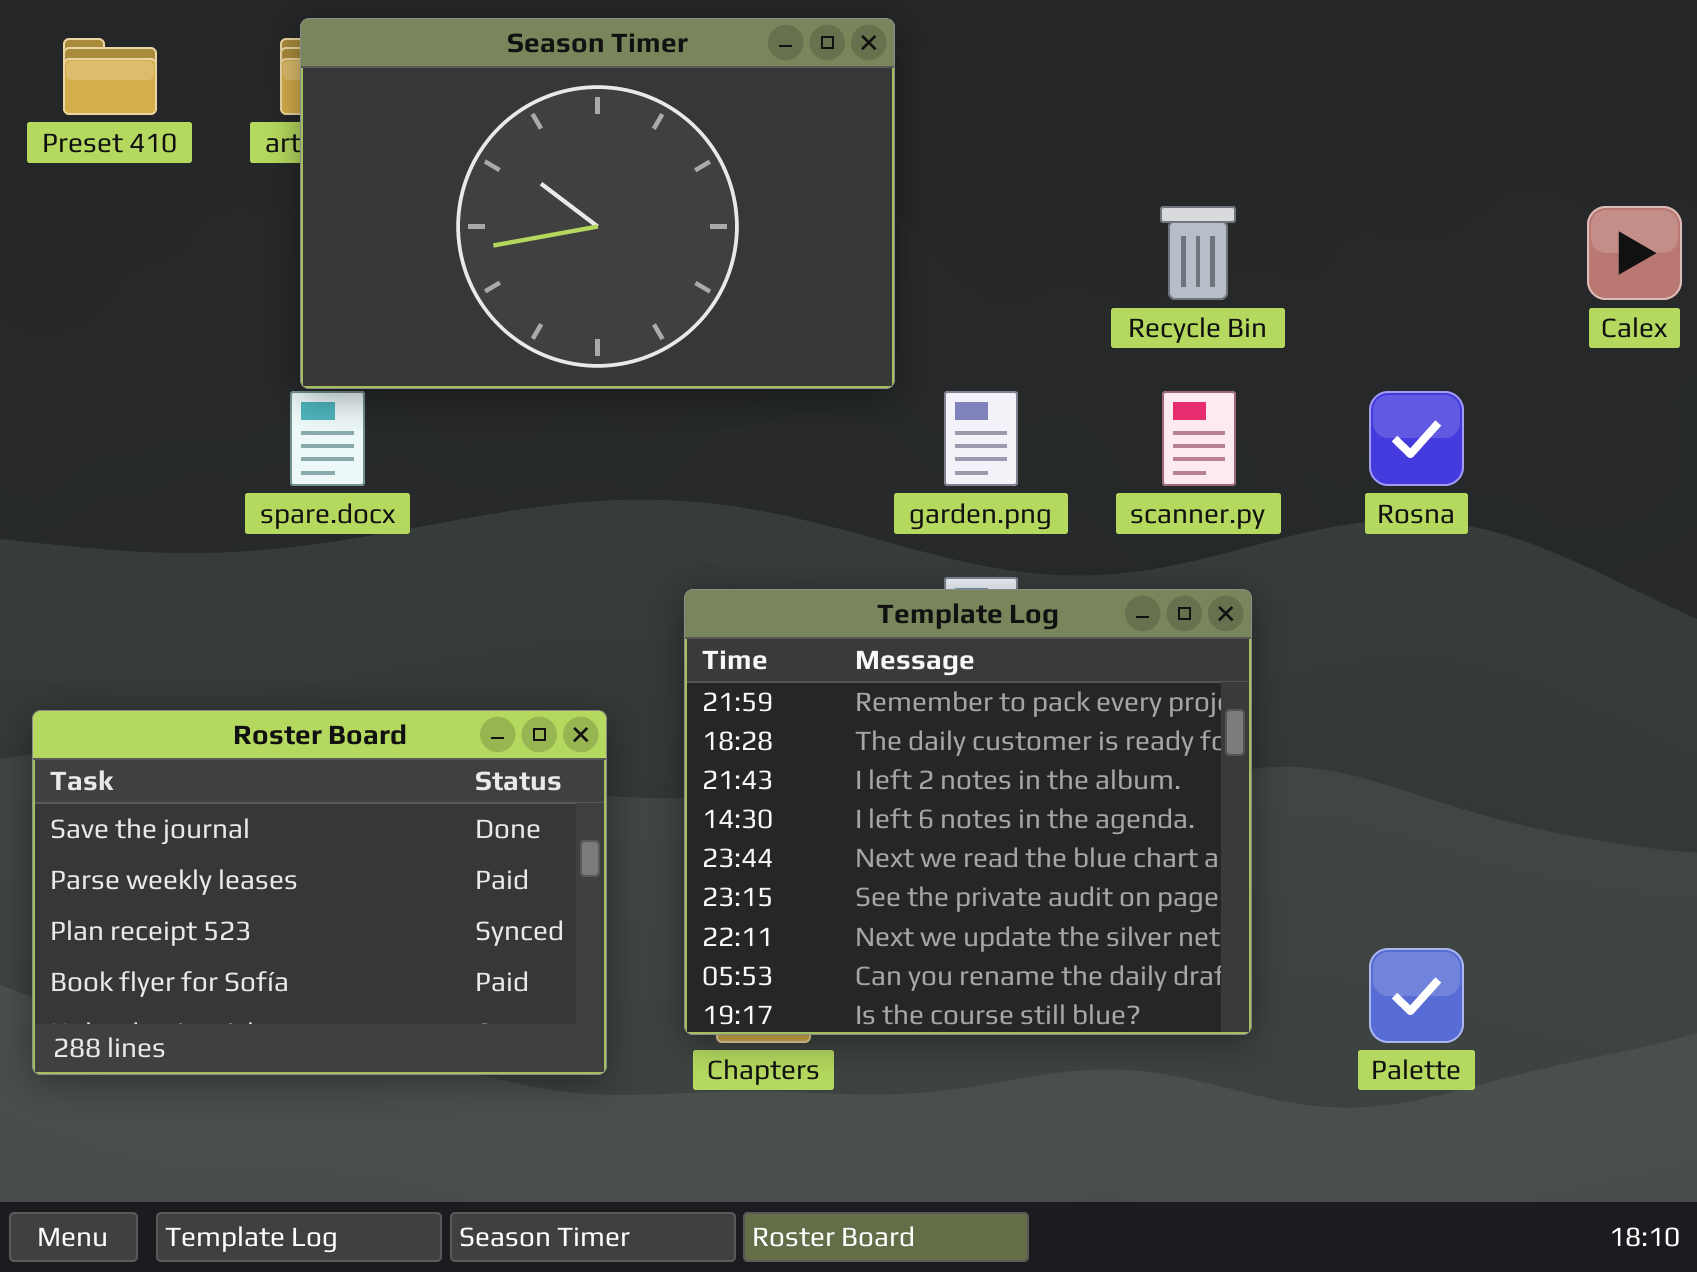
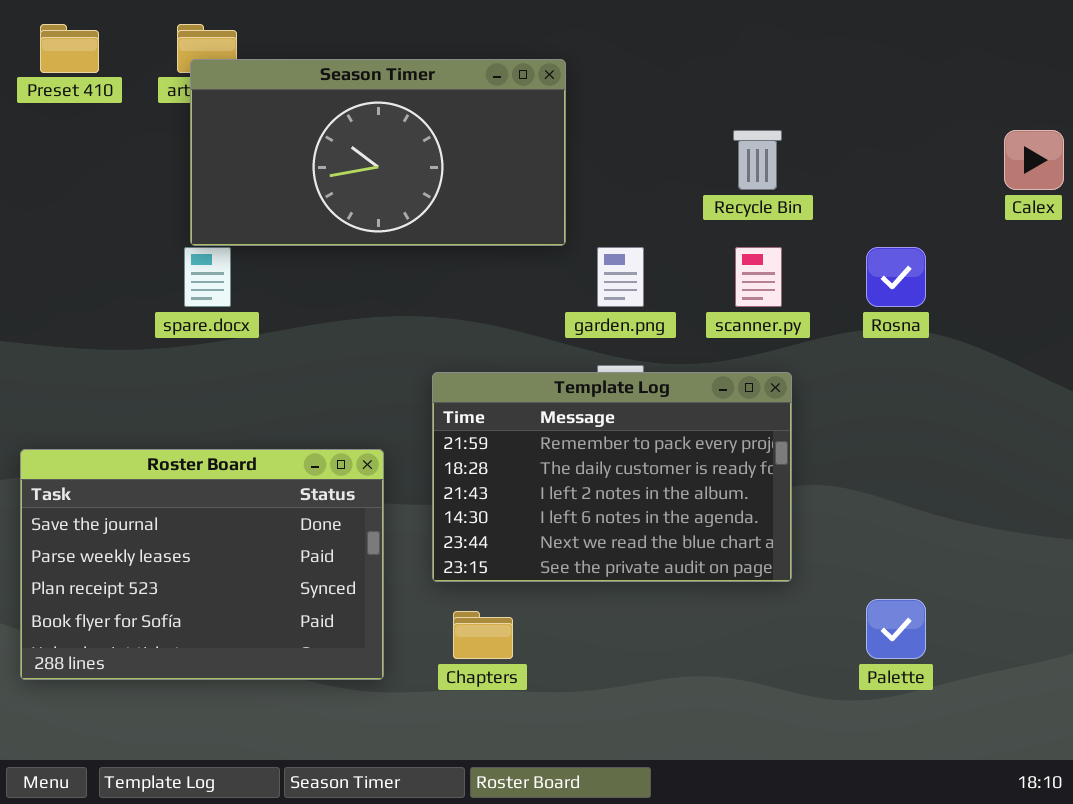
Season Timer: [300,18,895,389] -> [190,59,566,246], resized
Template Log: [684,589,1252,1035] -> [432,372,792,582], resized

